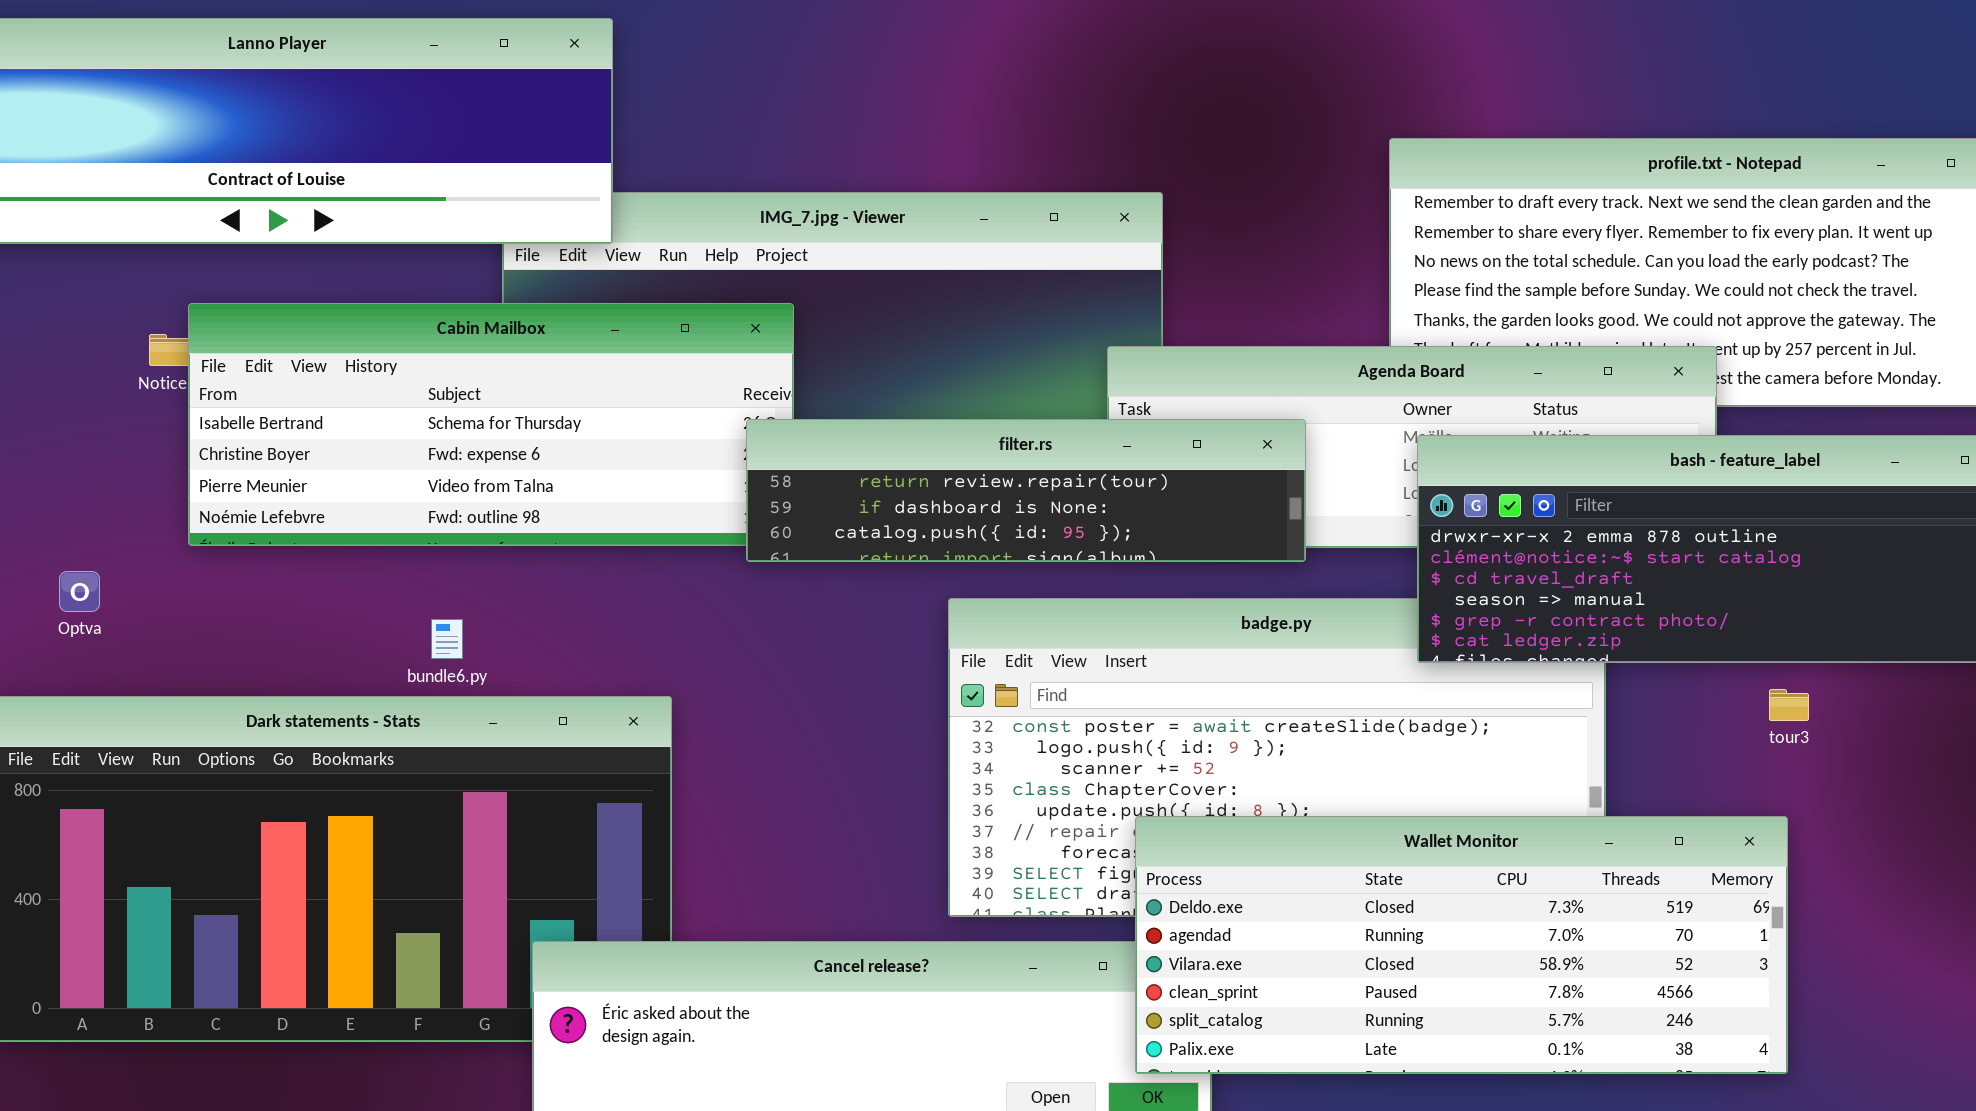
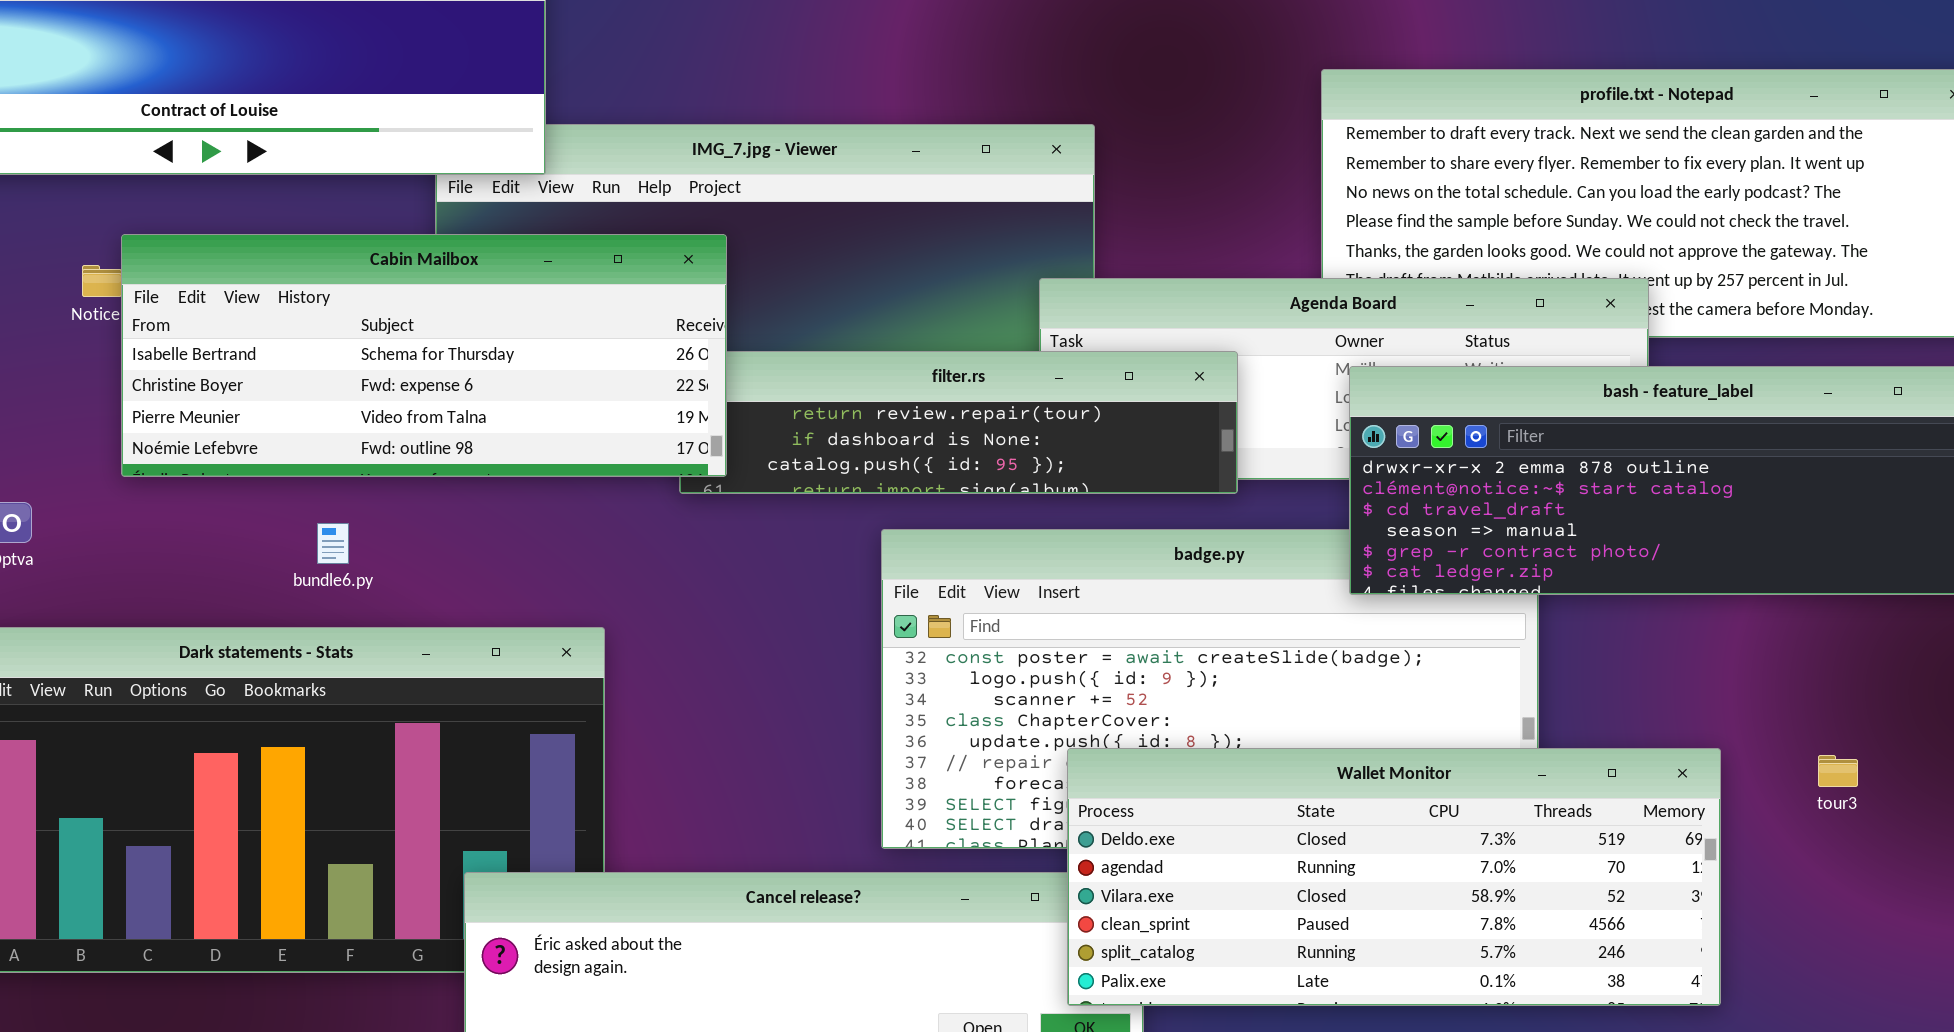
Cabin Mailbox: [188,303,794,546] -> [121,234,727,477], raised
bundle6.py: [431,619,463,659] -> [317,523,349,564], moved
tour3: [1769,689,1809,721] -> [1818,755,1858,787], moved

